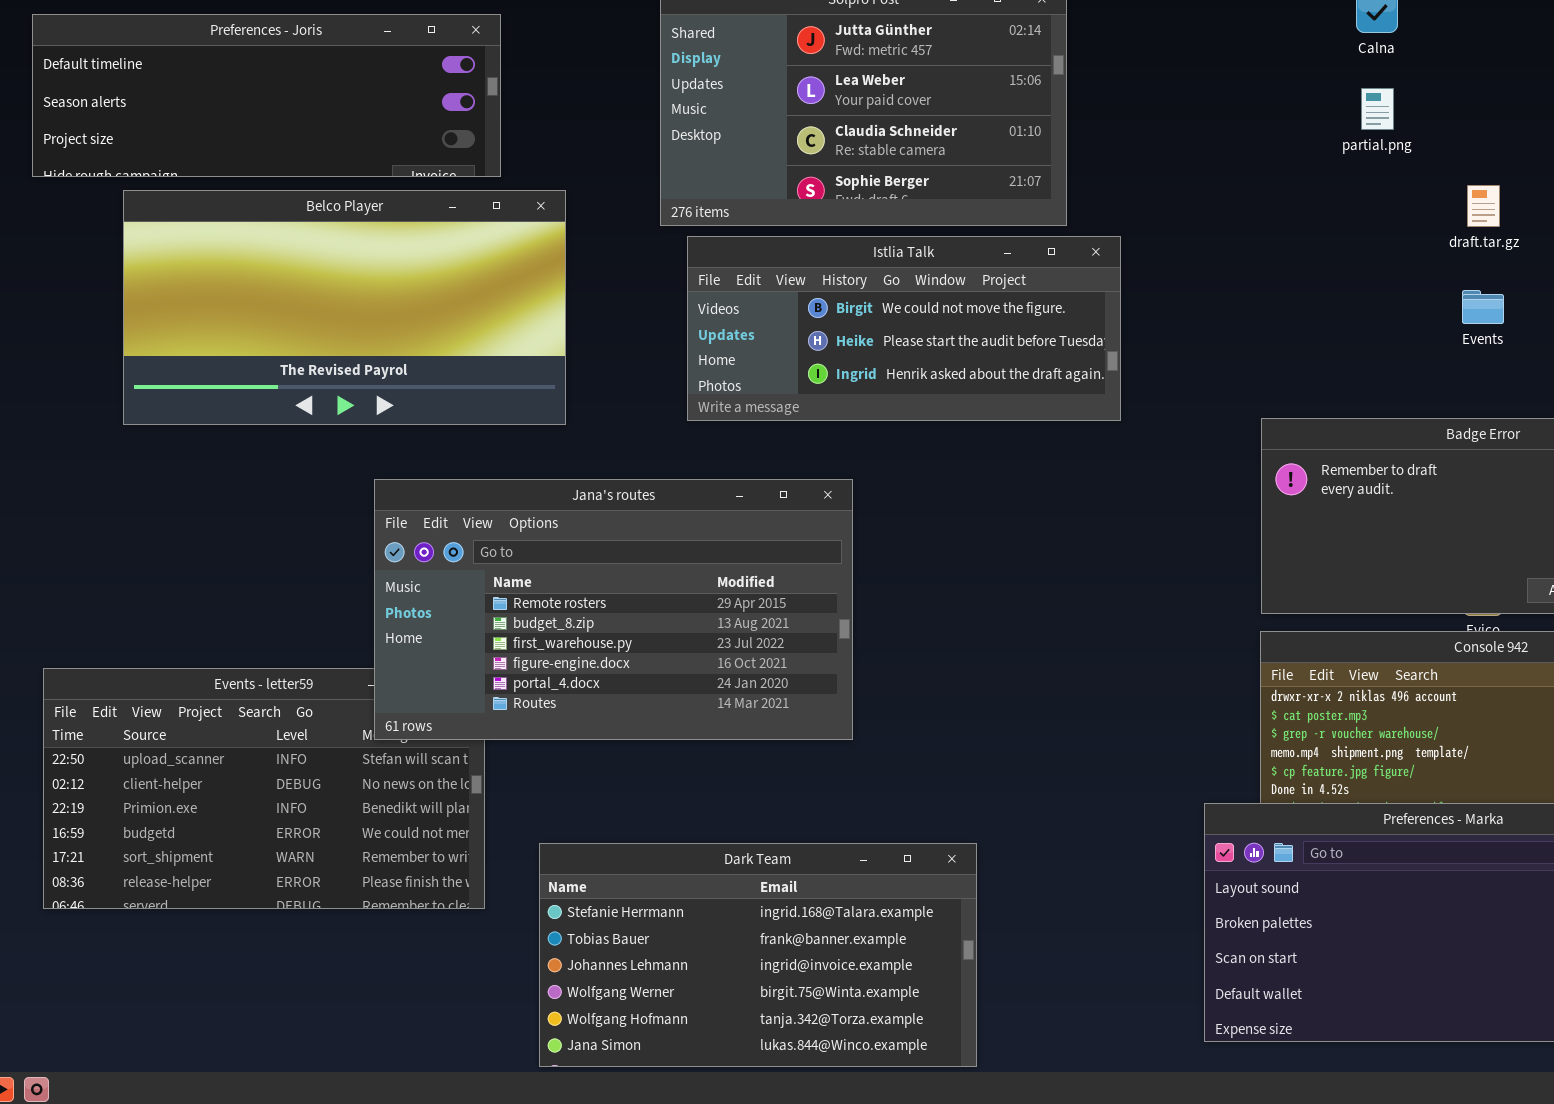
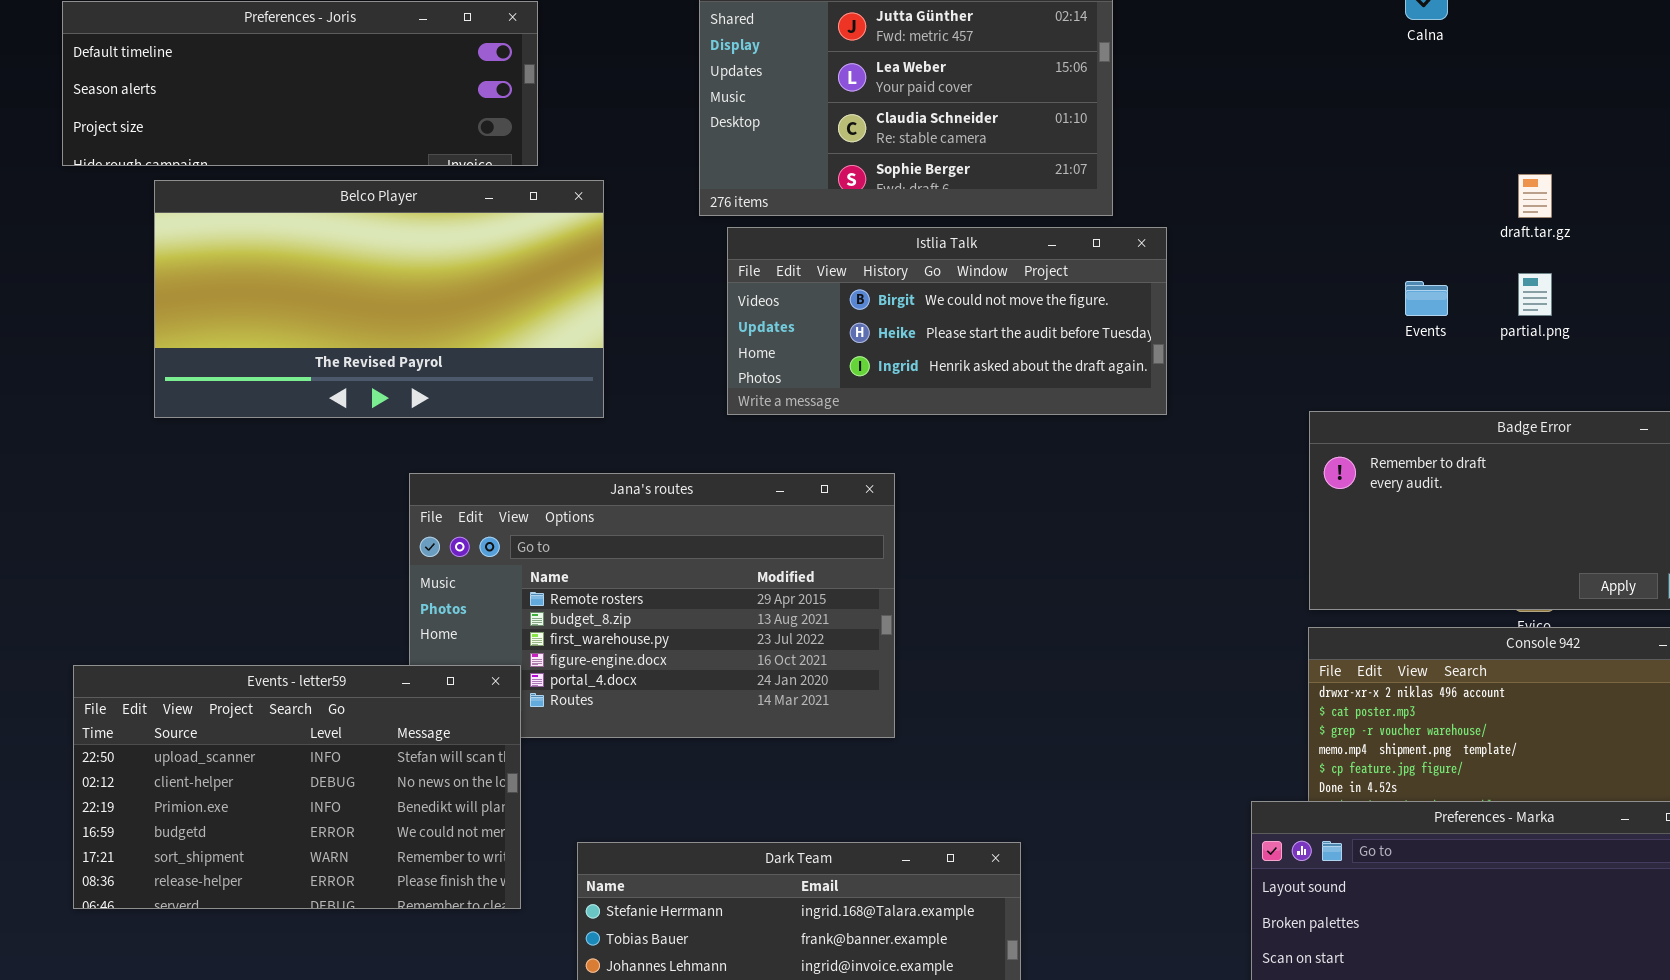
partial.png: [1361,88,1394,130] -> [1518,273,1552,316], moved
Events: [1462,290,1504,324] -> [1405,281,1448,316], moved
Events - letter59: [43,668,485,909] -> [73,665,521,909], raised

